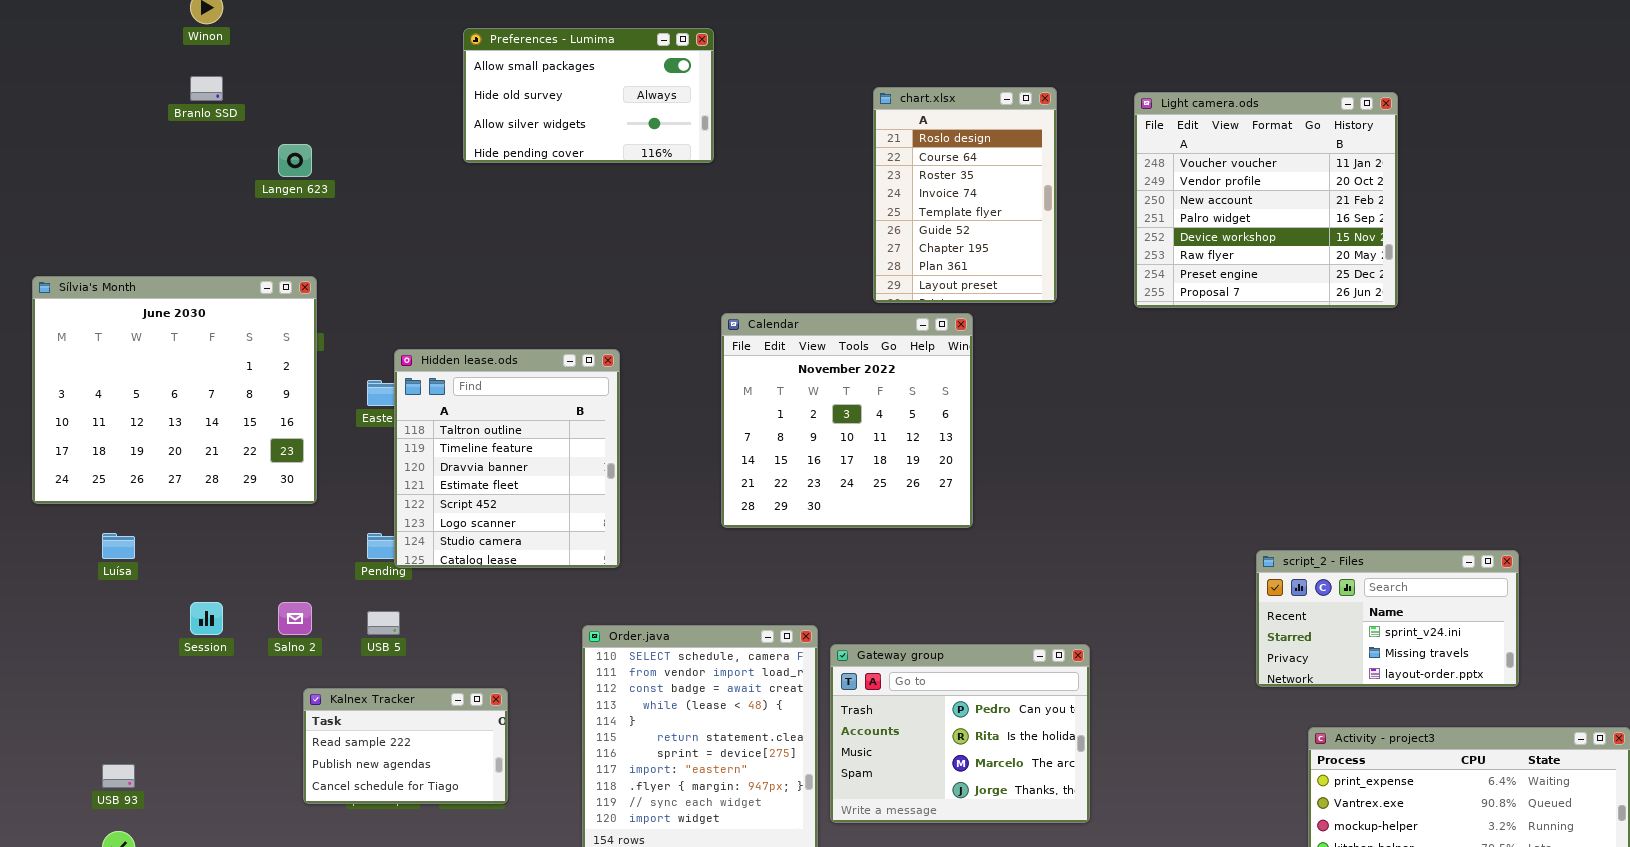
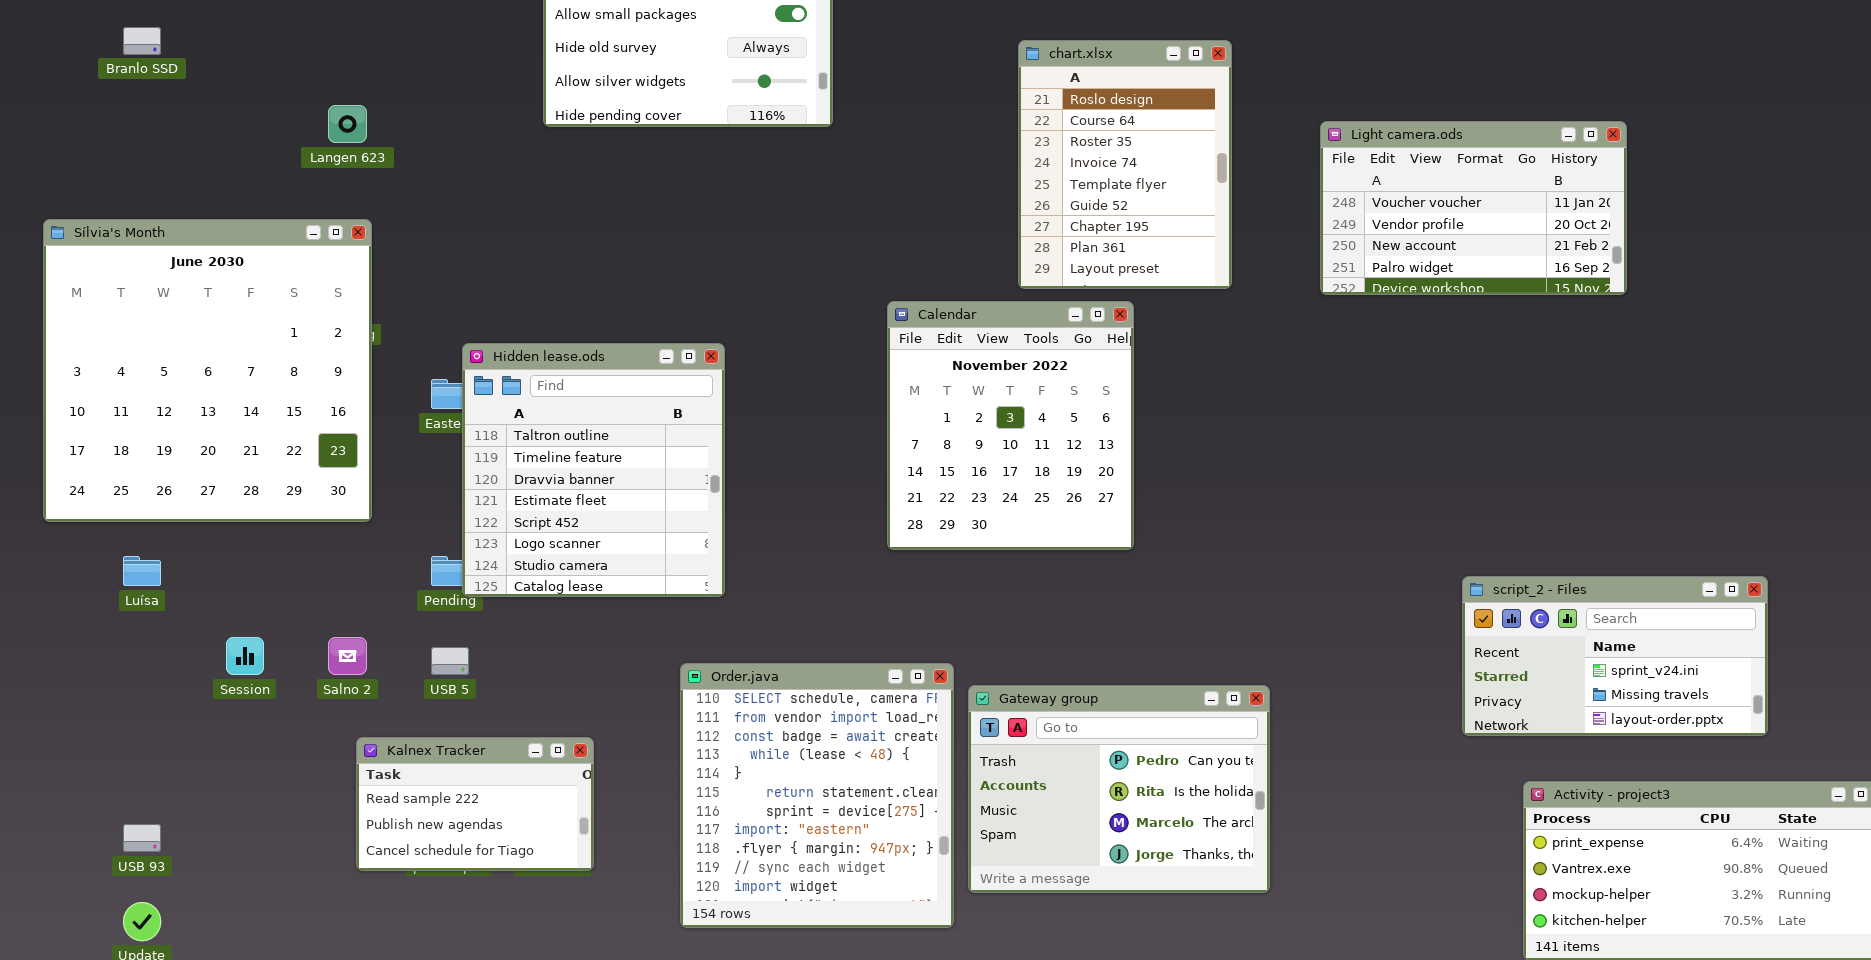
Branlo SSD: [190,76,223,101] -> [123,27,161,55], moved
Light camera.ods: [1134,92,1398,308] -> [1320,121,1627,295], resized
Sílvia's Month: [32,276,317,504] -> [43,219,372,522], resized
Calendar: [721,313,973,528] -> [887,301,1134,550], resized

